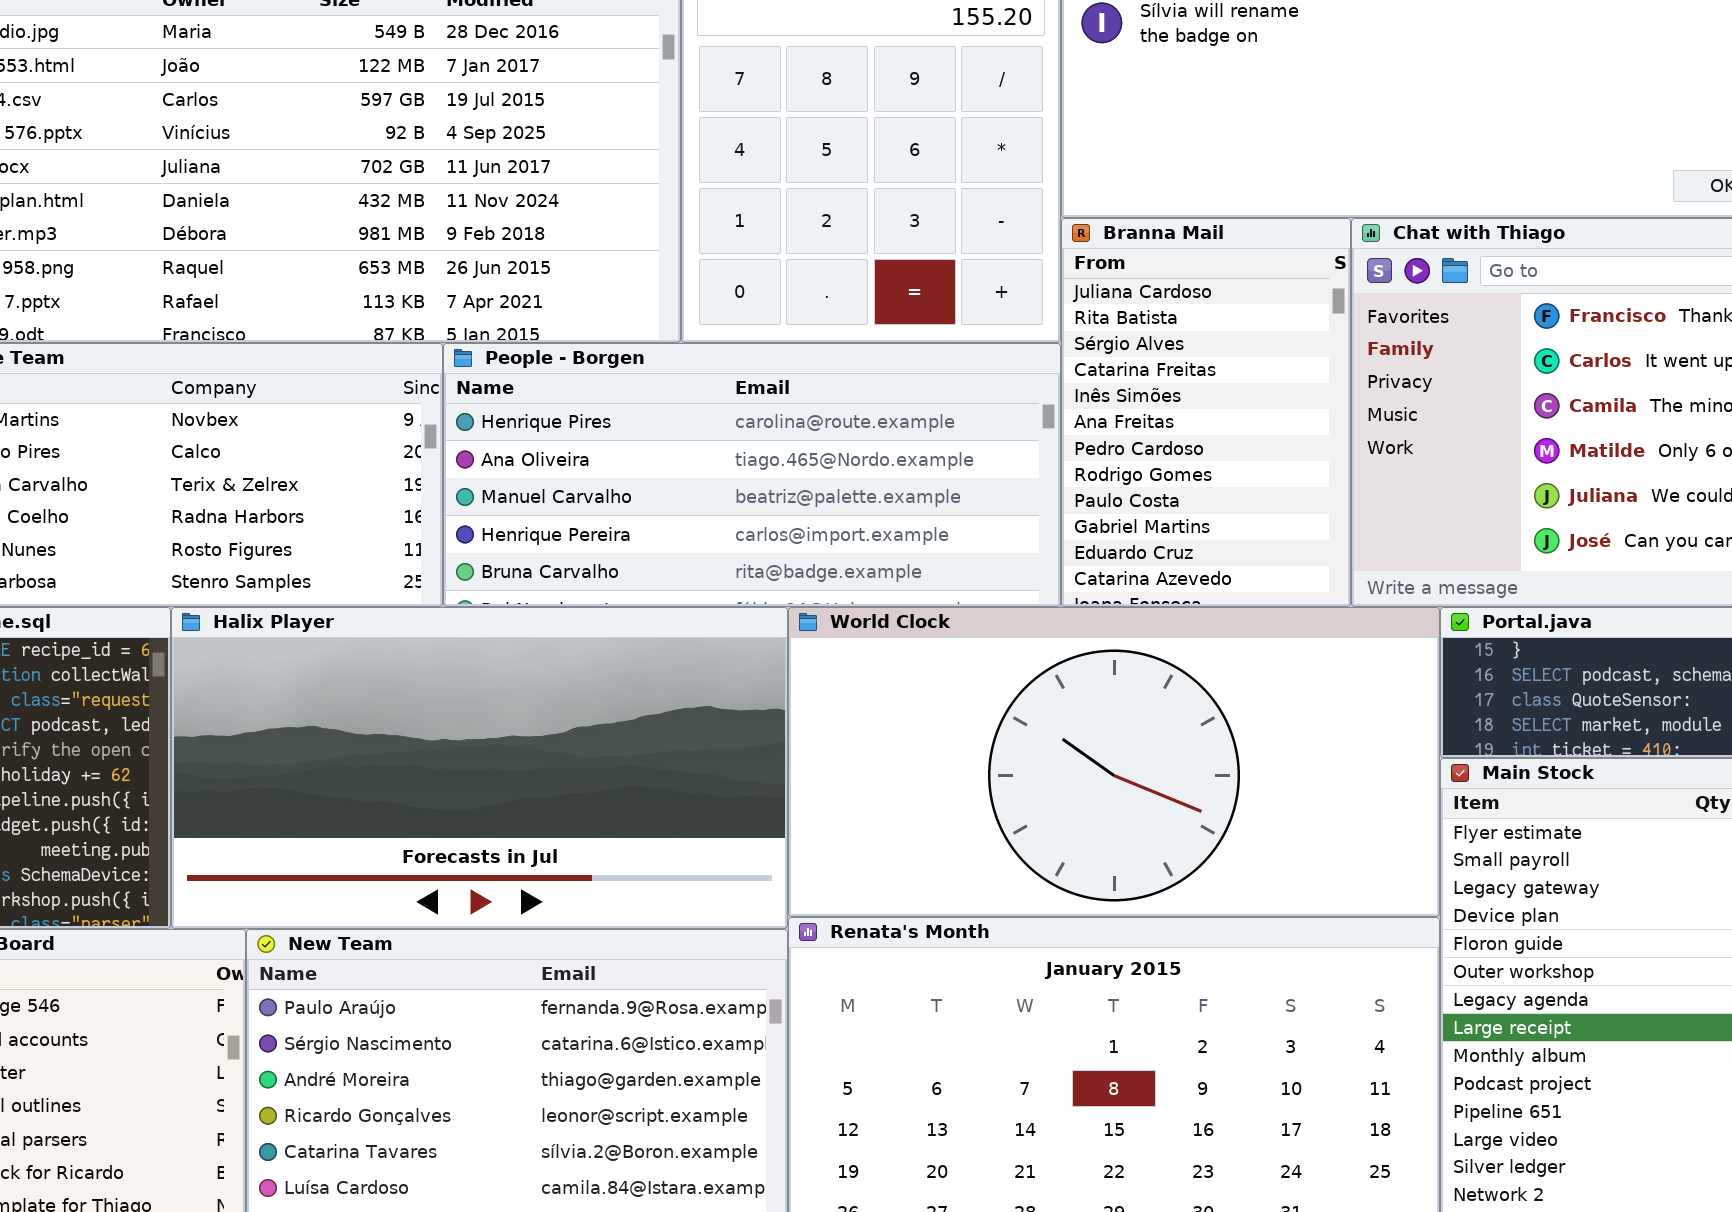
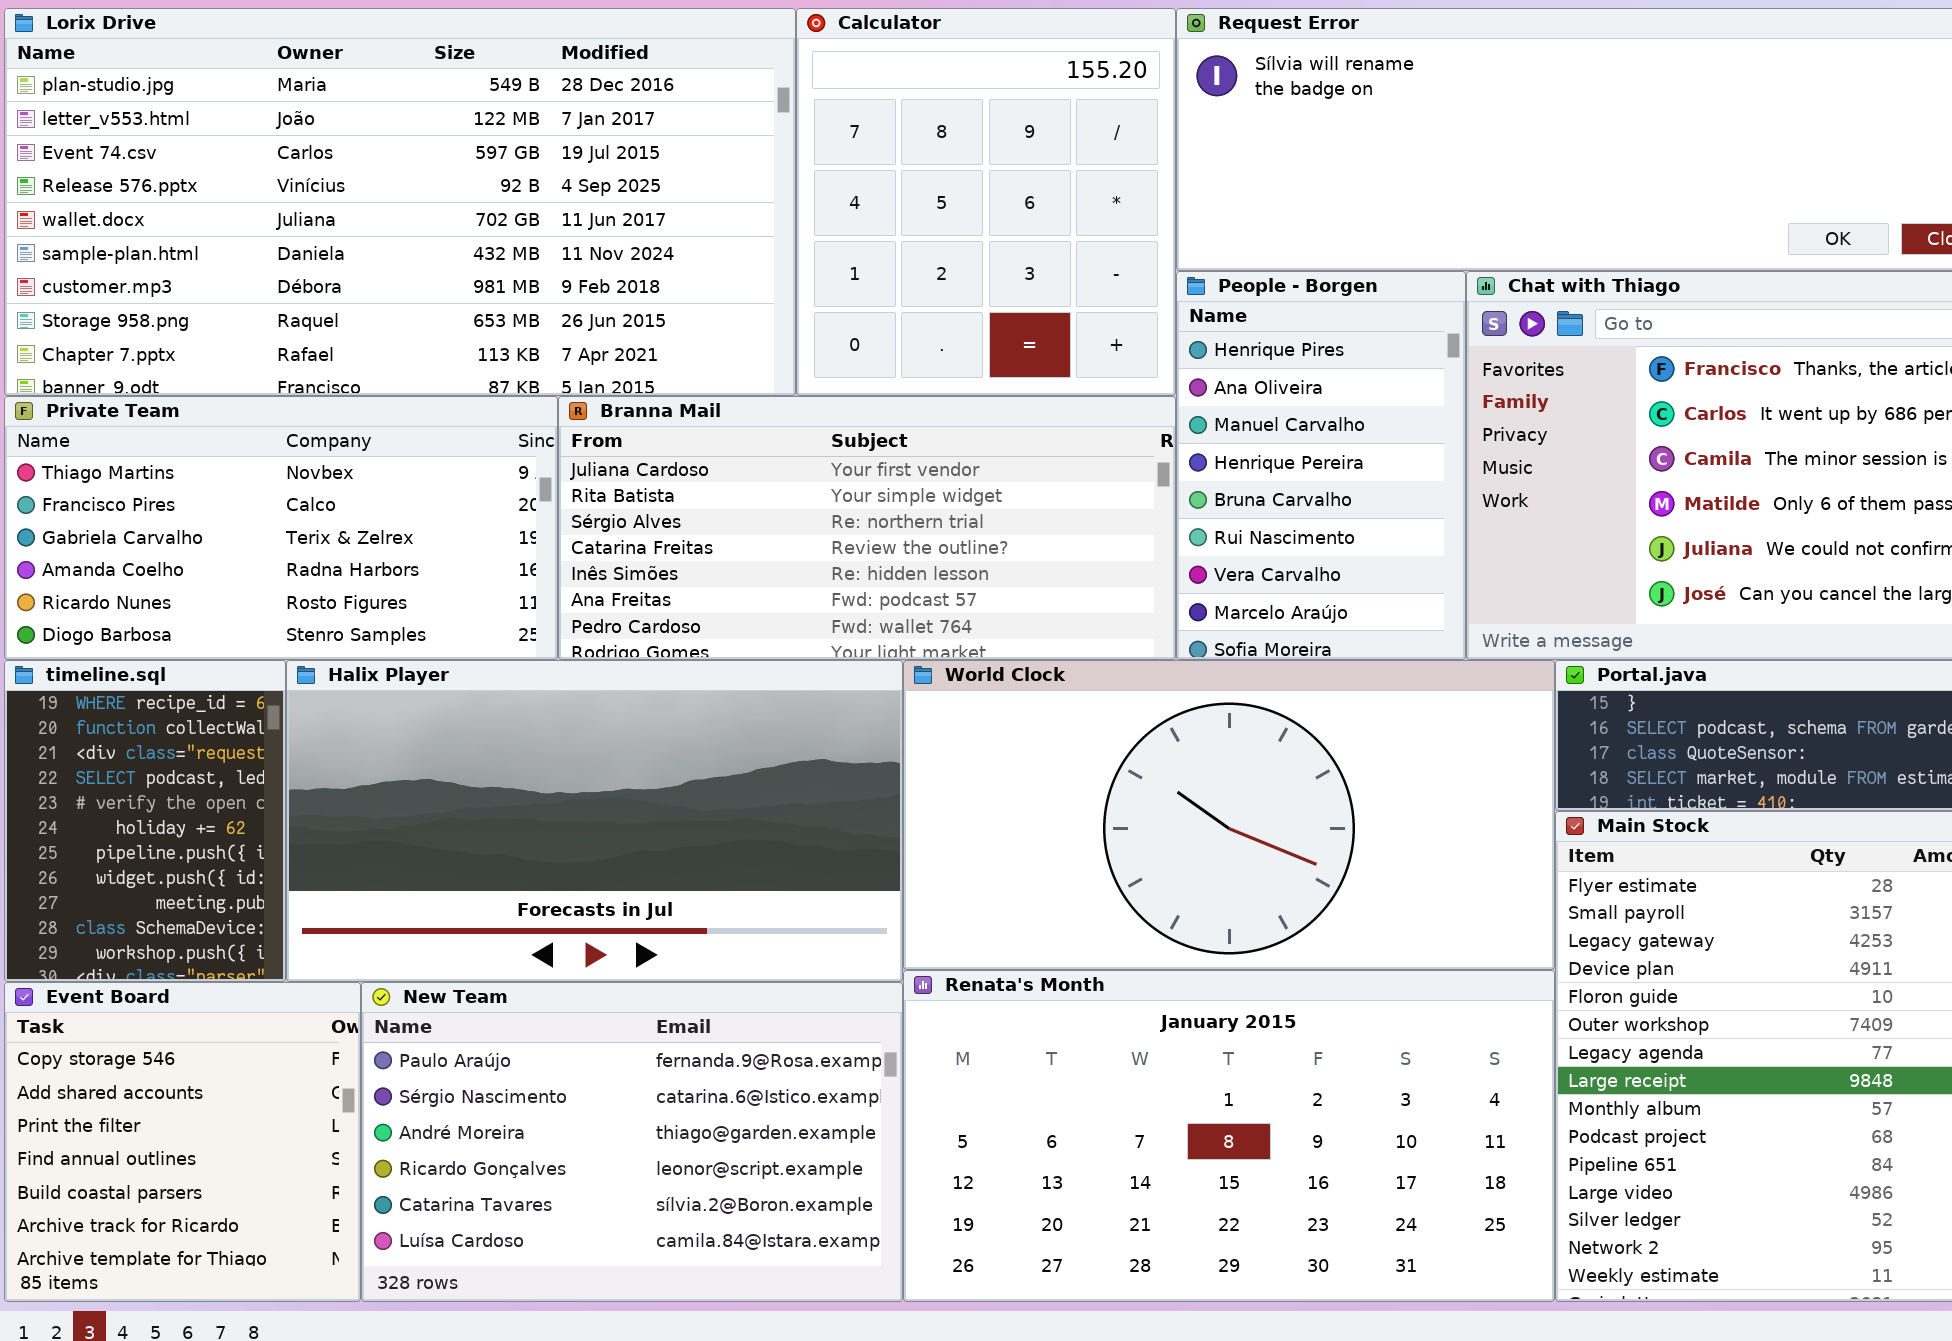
Branna Mail: [1061,218,1351,607] -> [558,396,1176,660], moved, resized
People - Borgen: [443,343,1061,607] -> [1176,271,1466,660], moved, resized

